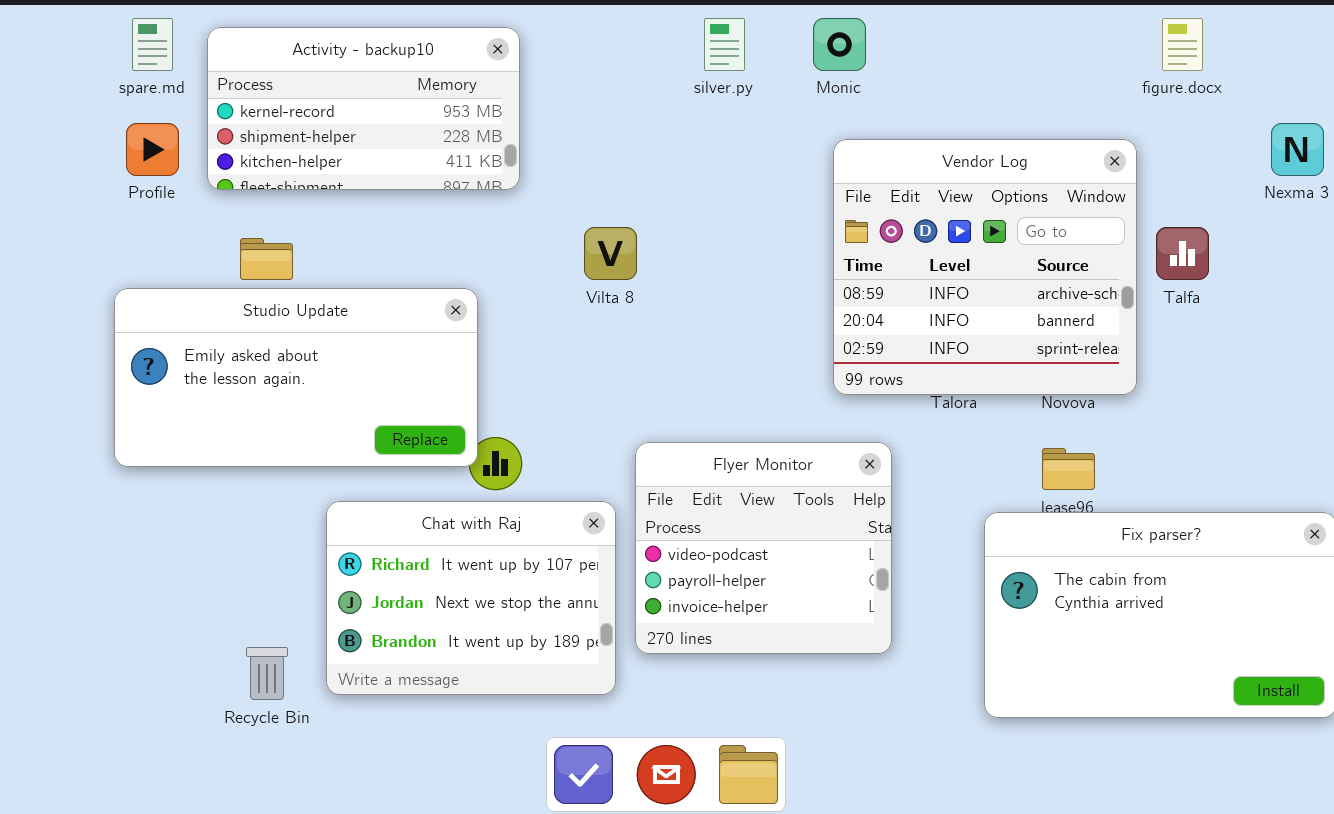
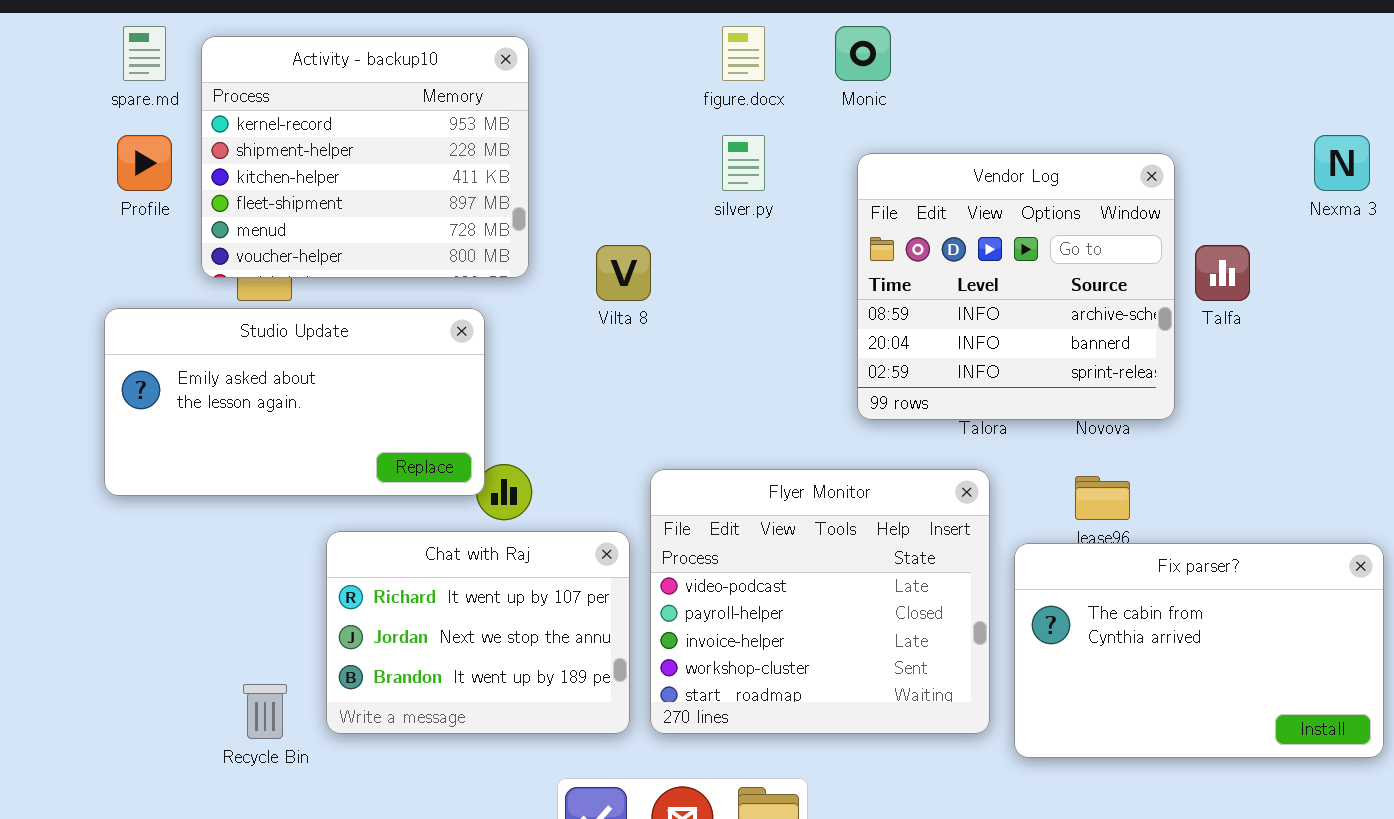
silver.py: [704,18,745,71] -> [722,135,765,191], moved
figure.docx: [1162,18,1203,71] -> [722,26,765,81], moved
Activity - backup10: [207,27,520,190] -> [201,36,529,278], resized
Flyer Monitor: [635,442,892,654] -> [650,469,990,734], resized

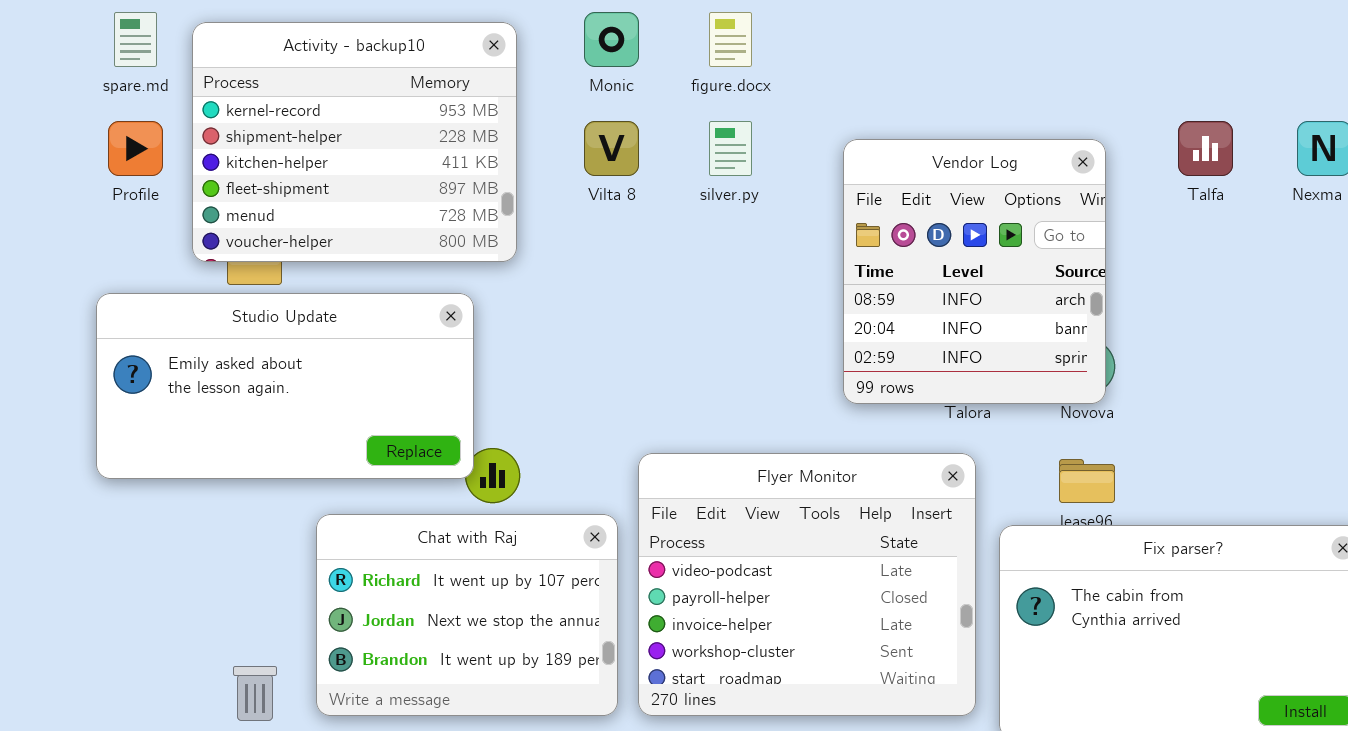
Monic: [835,26,891,81] -> [584,12,639,67], moved
Vendor Log: [857,153,1175,420] -> [843,139,1106,404], resized
Vilta 8: [596,245,651,301] -> [584,121,639,176], moved
Talfa: [1195,245,1250,301] -> [1178,121,1233,176], moved

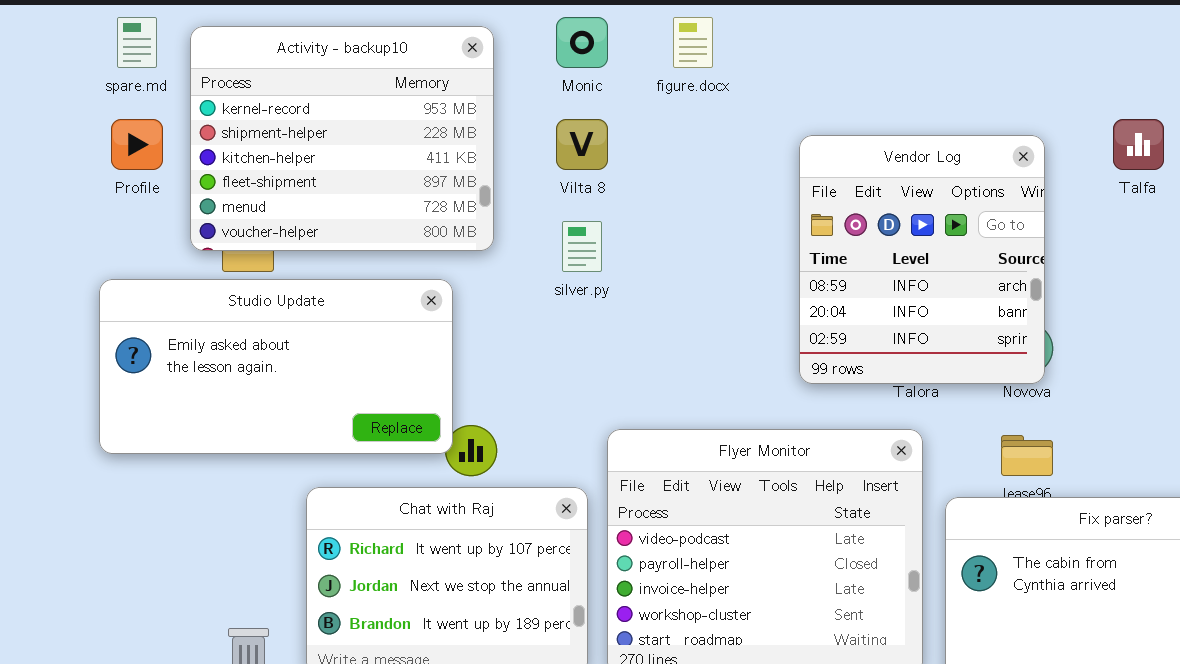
silver.py: [709,121,752,176] -> [562,221,602,272], moved

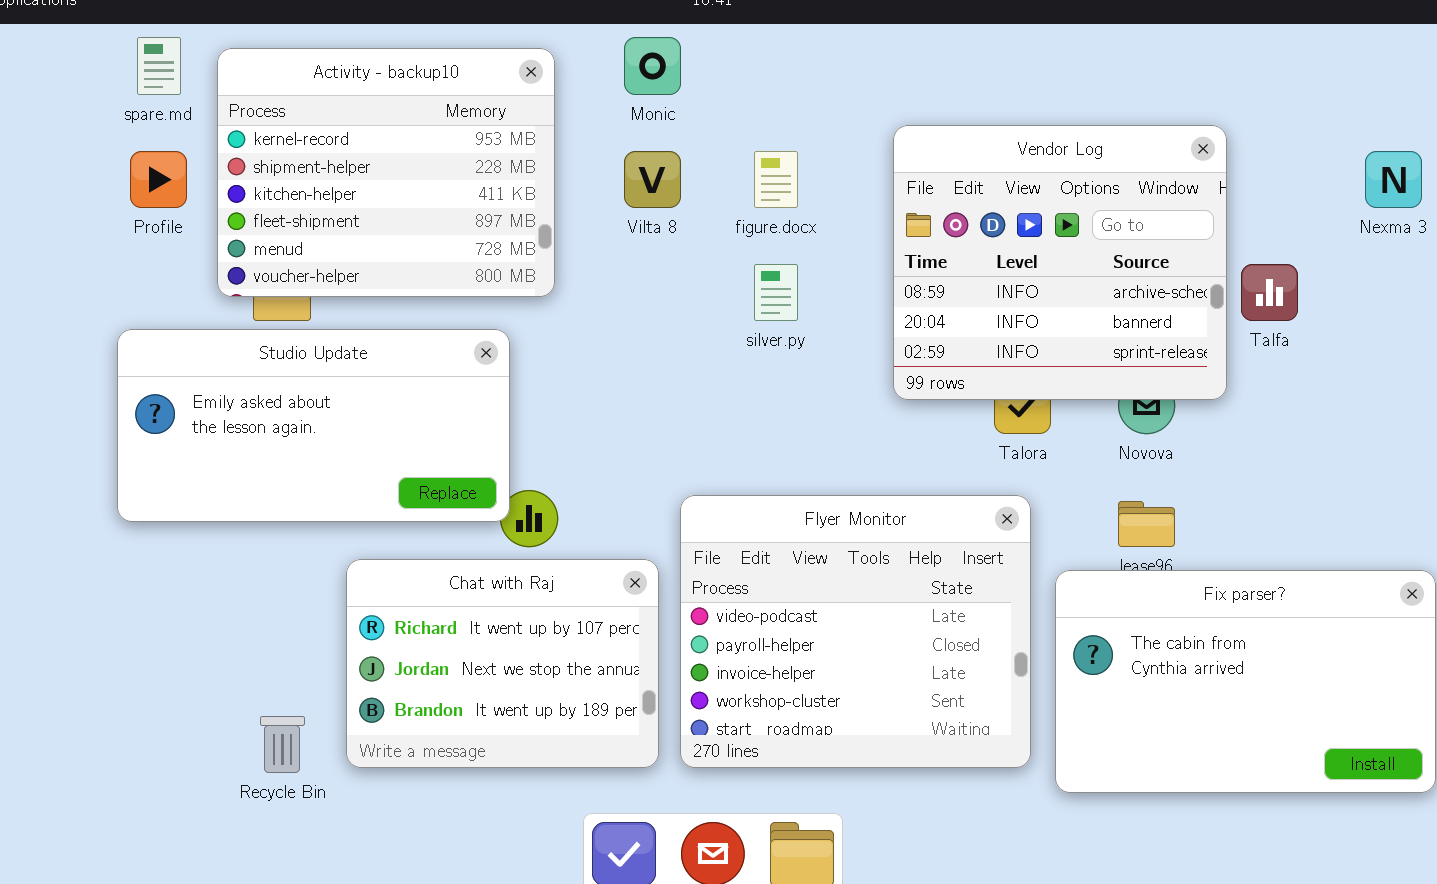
figure.docx: [673,17,713,68] -> [754,151,798,208], moved
Talfa: [1113,119,1164,170] -> [1241,264,1298,321], moved
Vendor Log: [799,135,1045,384] -> [893,125,1227,400], moved, resized
silver.py: [562,221,602,272] -> [754,264,798,321], moved

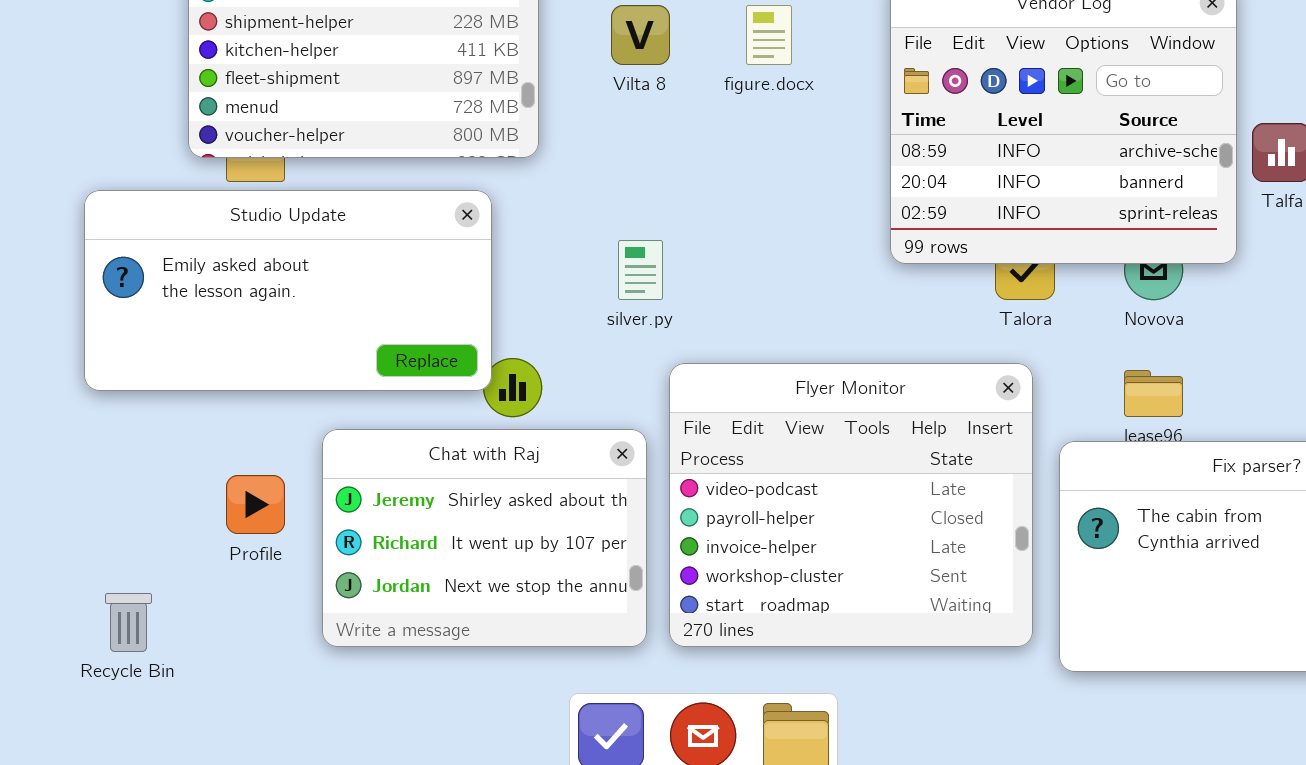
Profile: [130,151,187,208] -> [226,475,285,534], moved
silver.py: [754,264,798,321] -> [618,240,663,300], moved
Chat with Raj: [346,559,659,768] -> [322,429,647,647], scrolled up 1 row
Recycle Bin: [260,716,305,773] -> [105,593,152,652], moved

